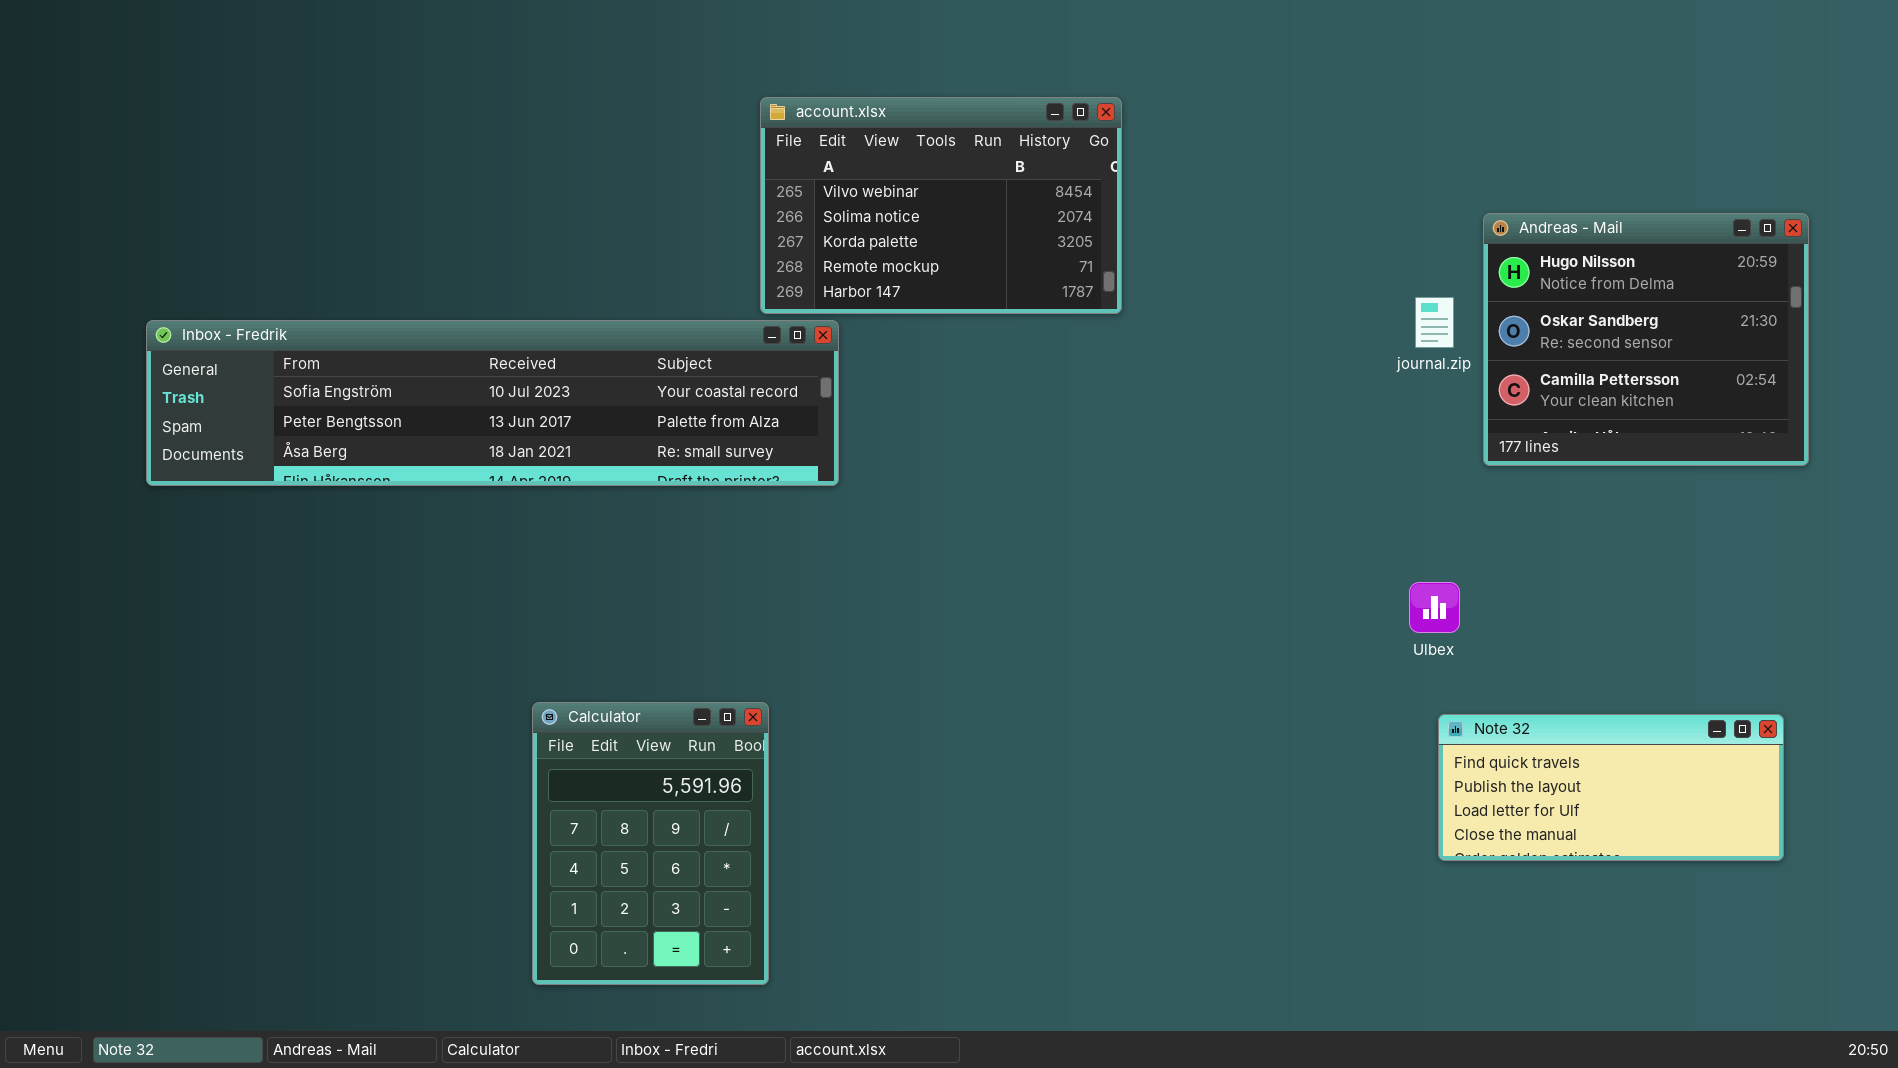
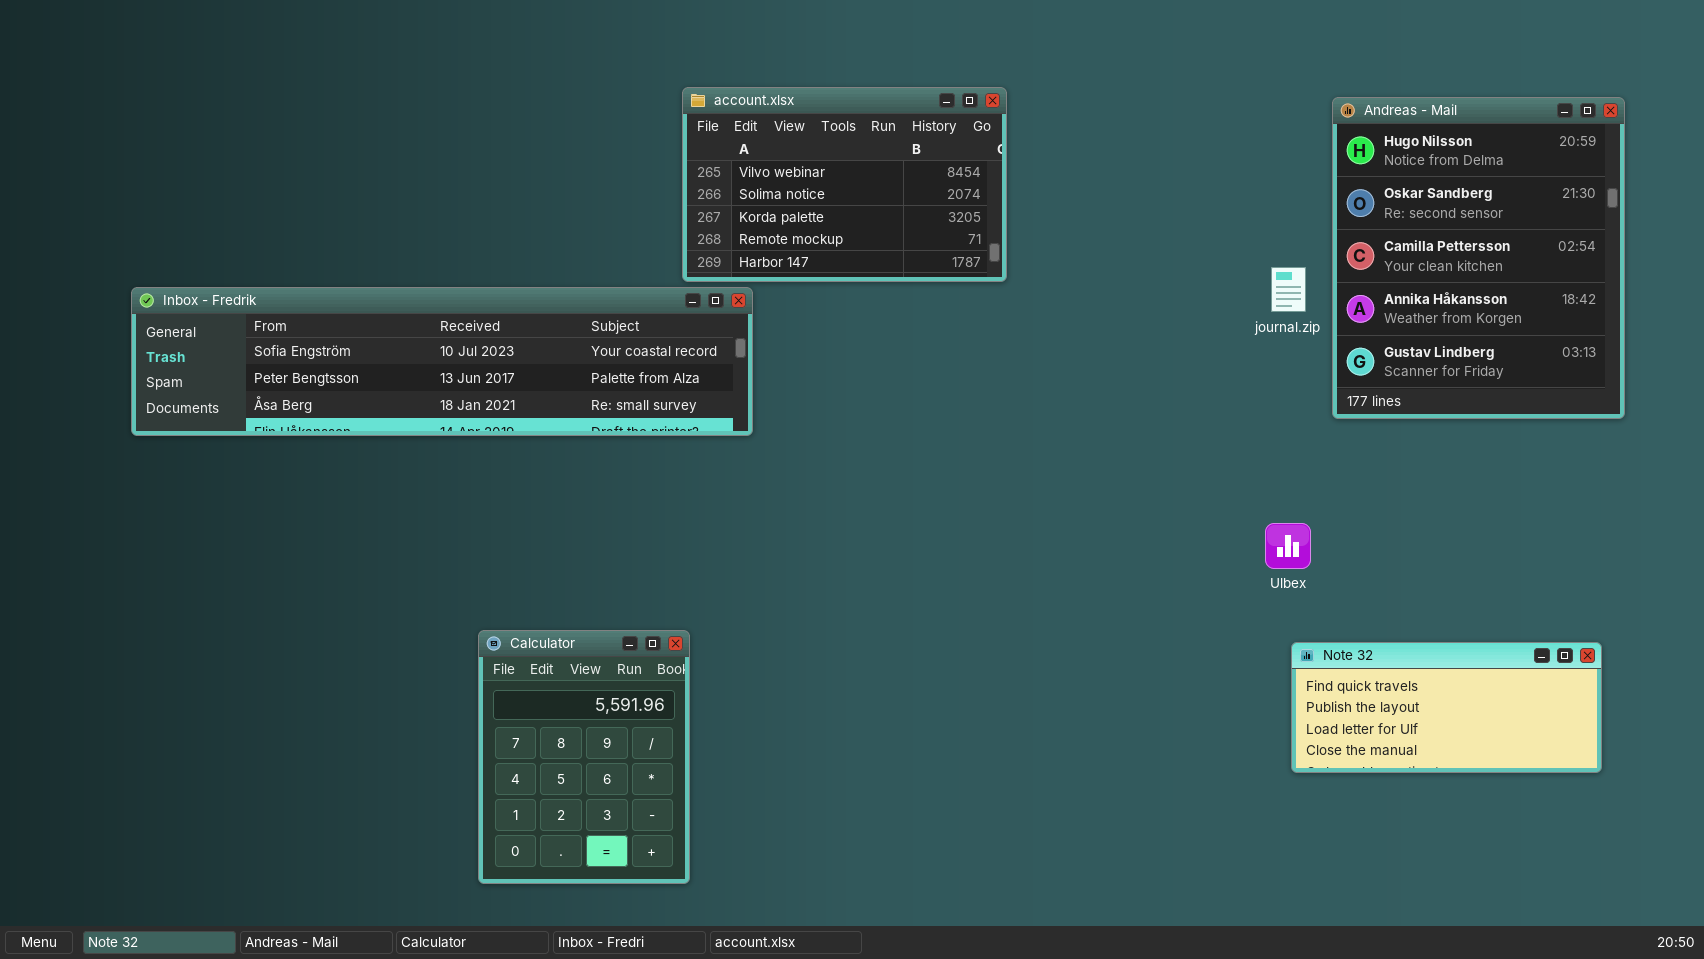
Andreas - Mail: [1483,213,1809,466] -> [1332,97,1625,419], resized

